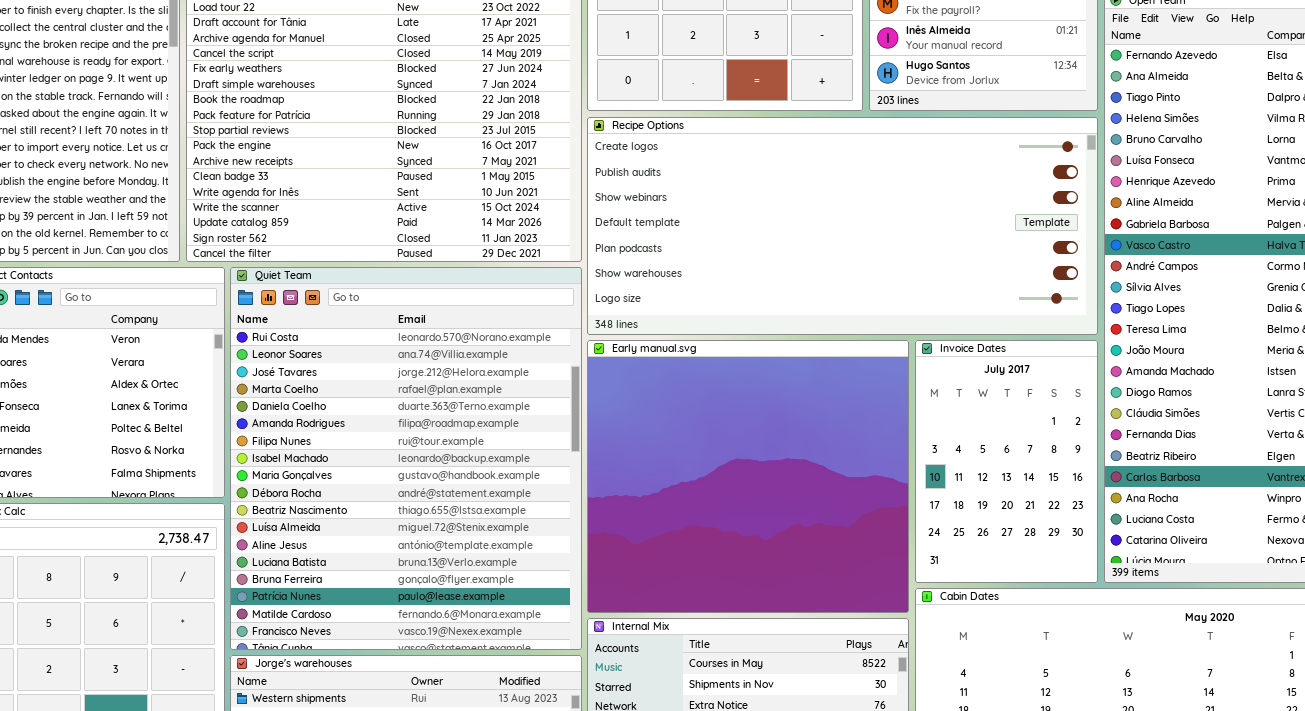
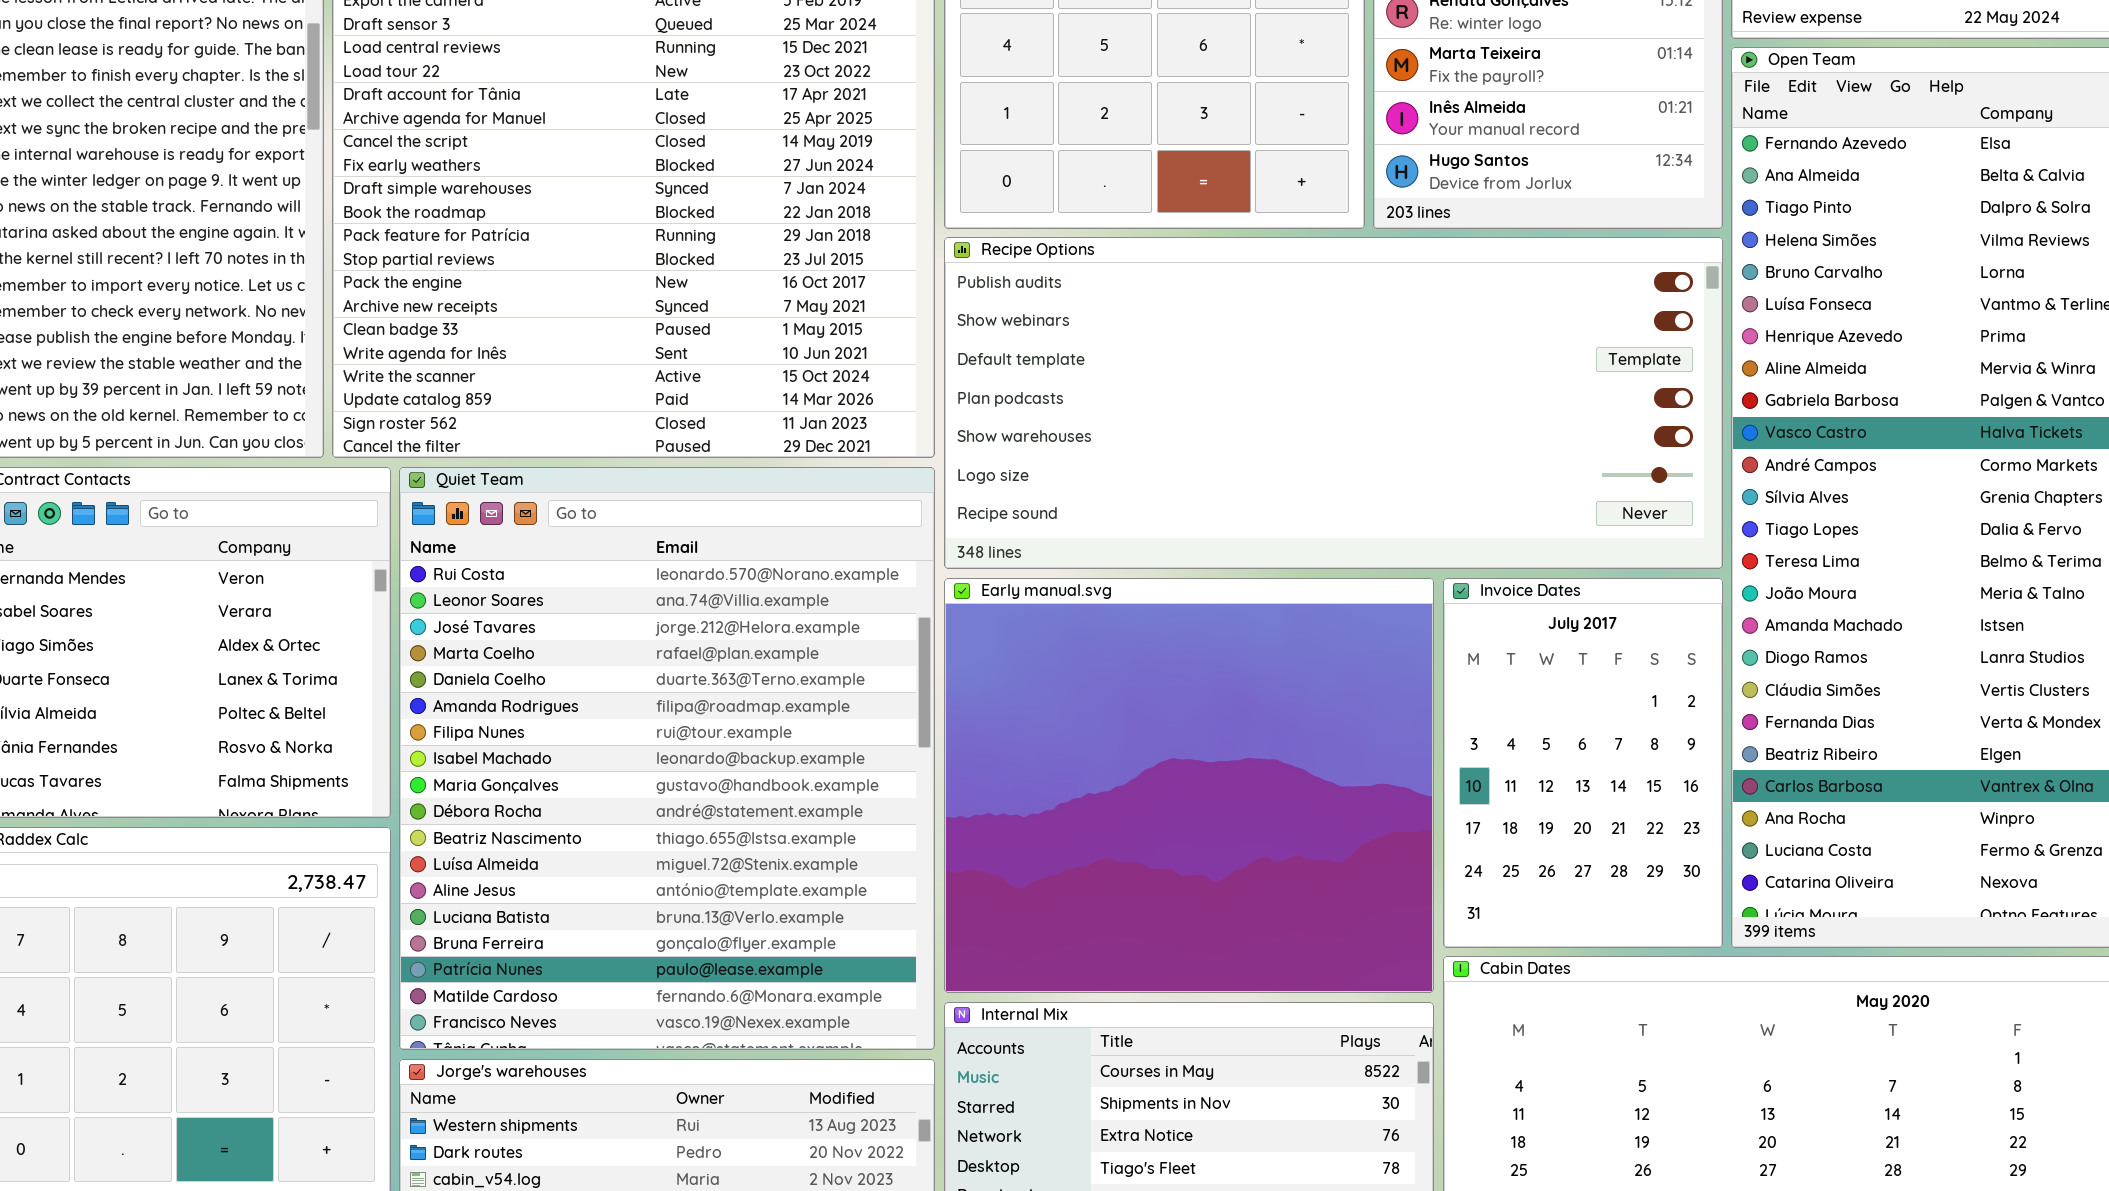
Recipe Options: [587,117,1098,335] -> [944,237,1723,569], scrolled down 1 row

